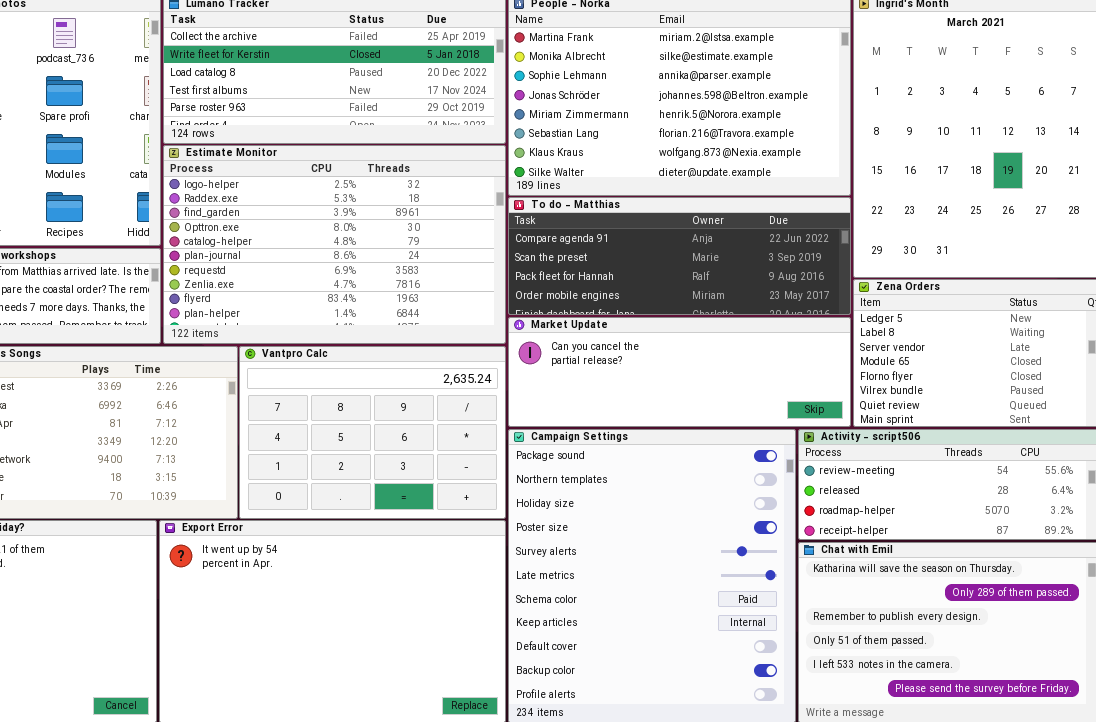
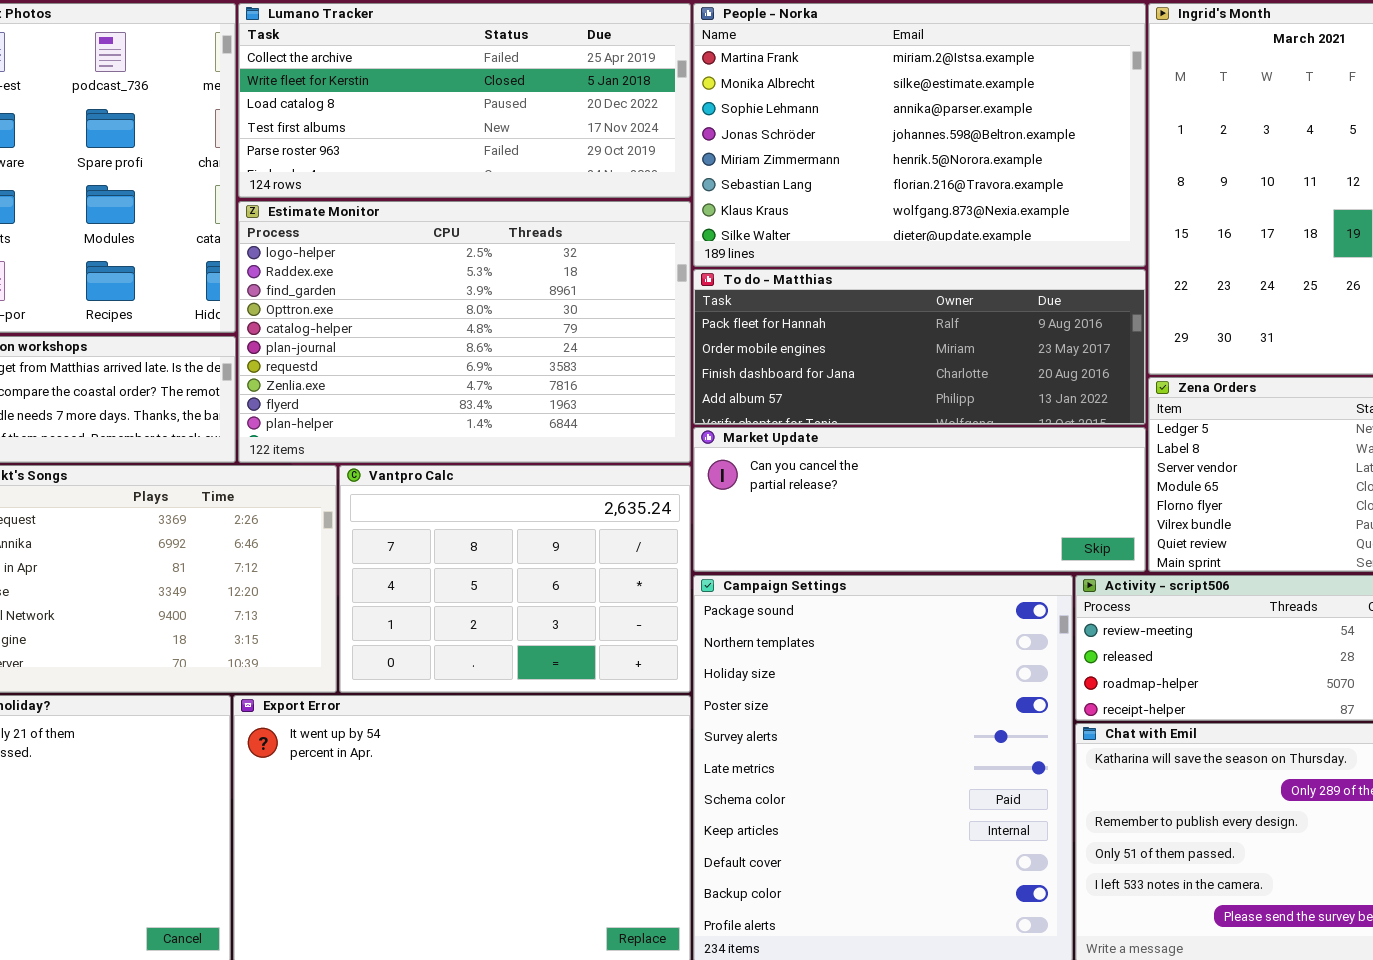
To do - Matthias: [508,197,851,315] -> [693,269,1146,425], scrolled down 2 rows

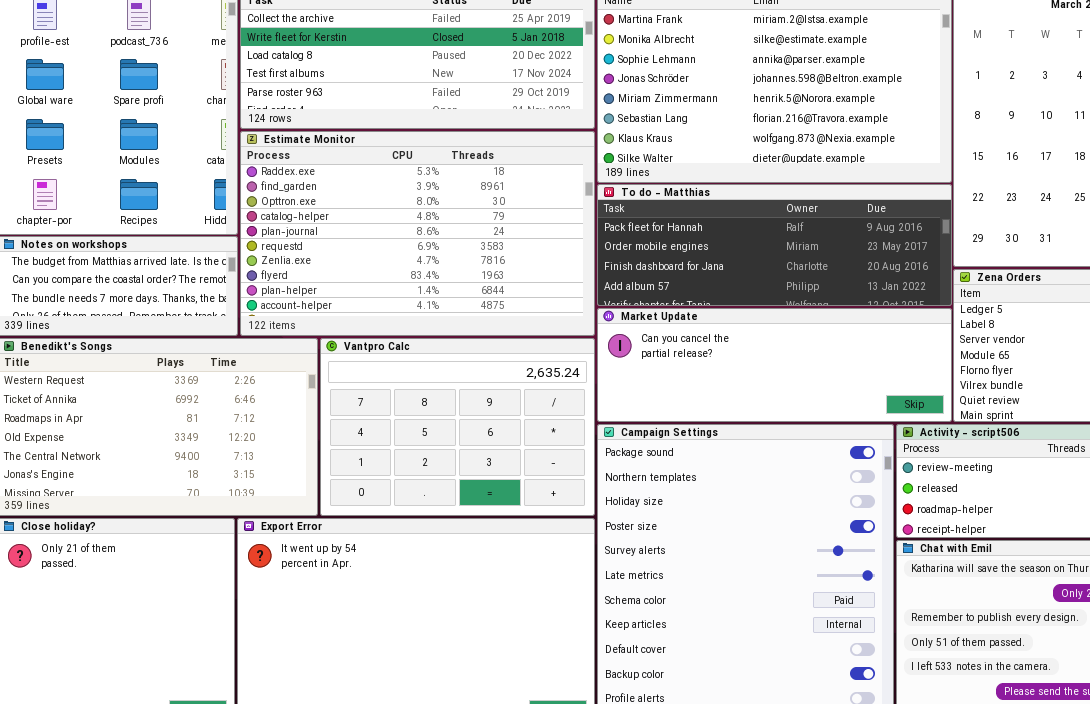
Estimate Monitor: [238,201,691,463] -> [240,131,595,336], scrolled down 1 row

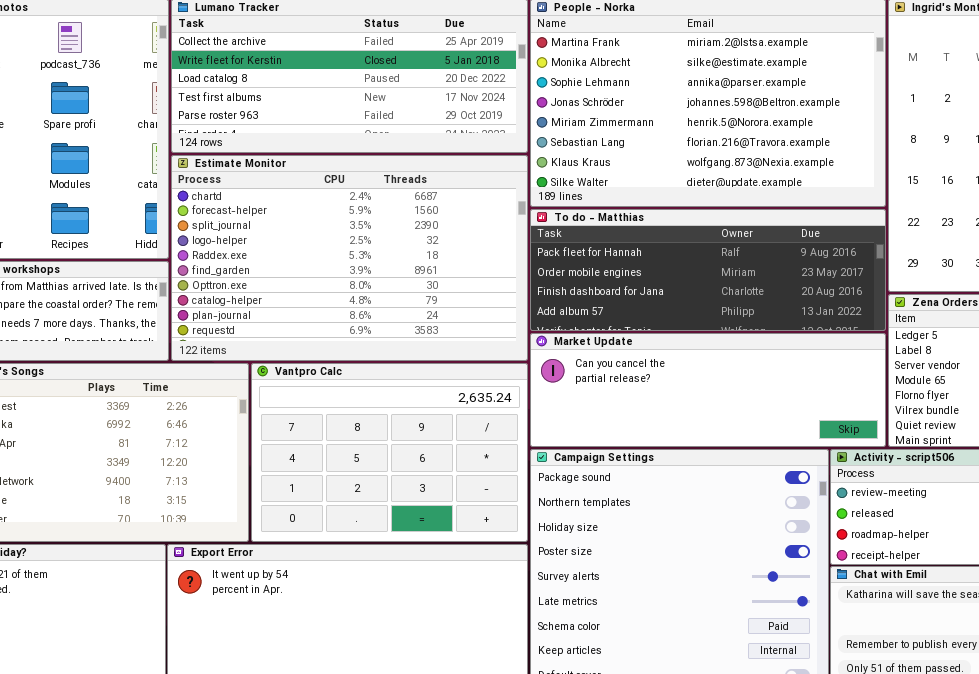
Estimate Monitor: [240,131,595,336] -> [171,155,528,361], scrolled up 4 rows

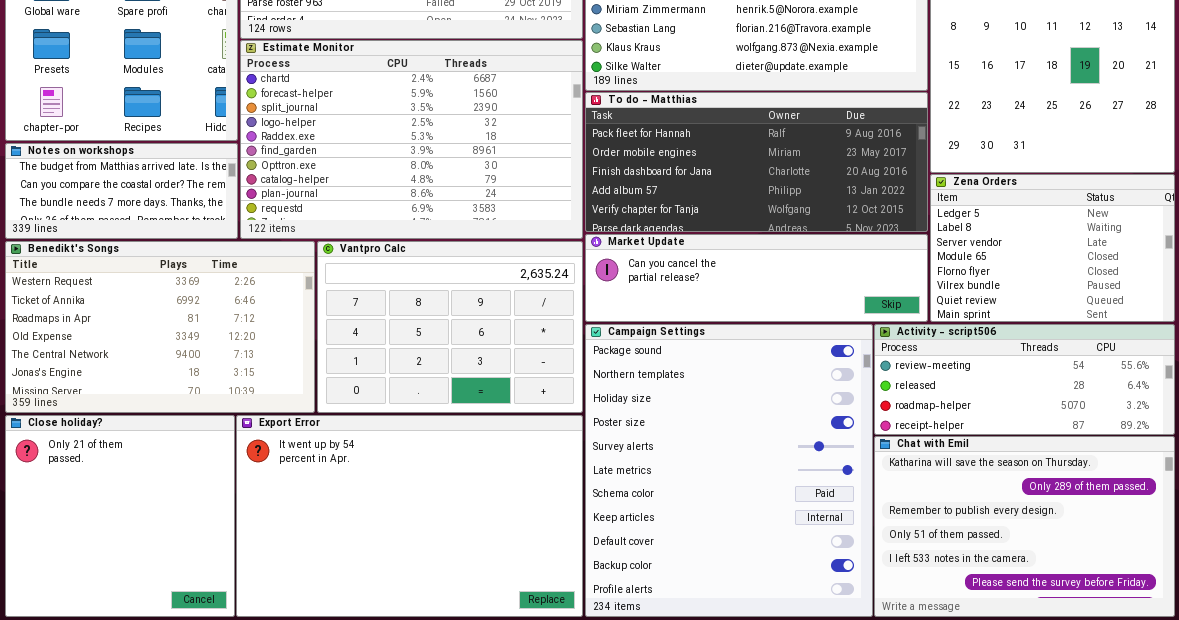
To do - Matthias: [530,209,886,331] -> [585,92,928,232], resized
Market Update: [530,333,886,447] -> [585,234,928,322], resized

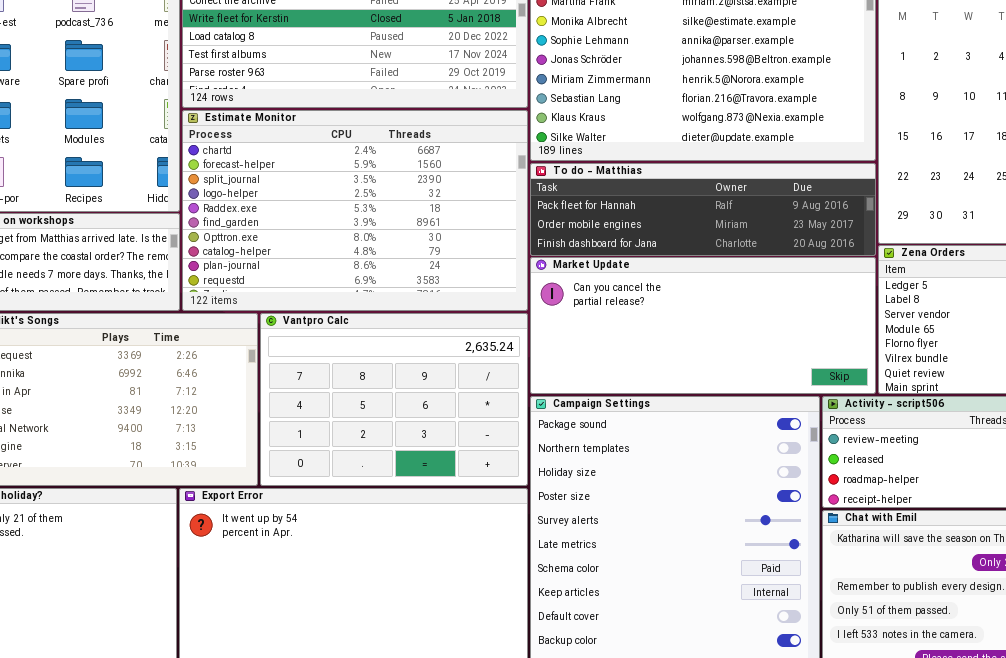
To do - Matthias: [585,92,928,232] -> [530,163,876,256], resized
Market Update: [585,234,928,322] -> [530,257,876,394], resized

